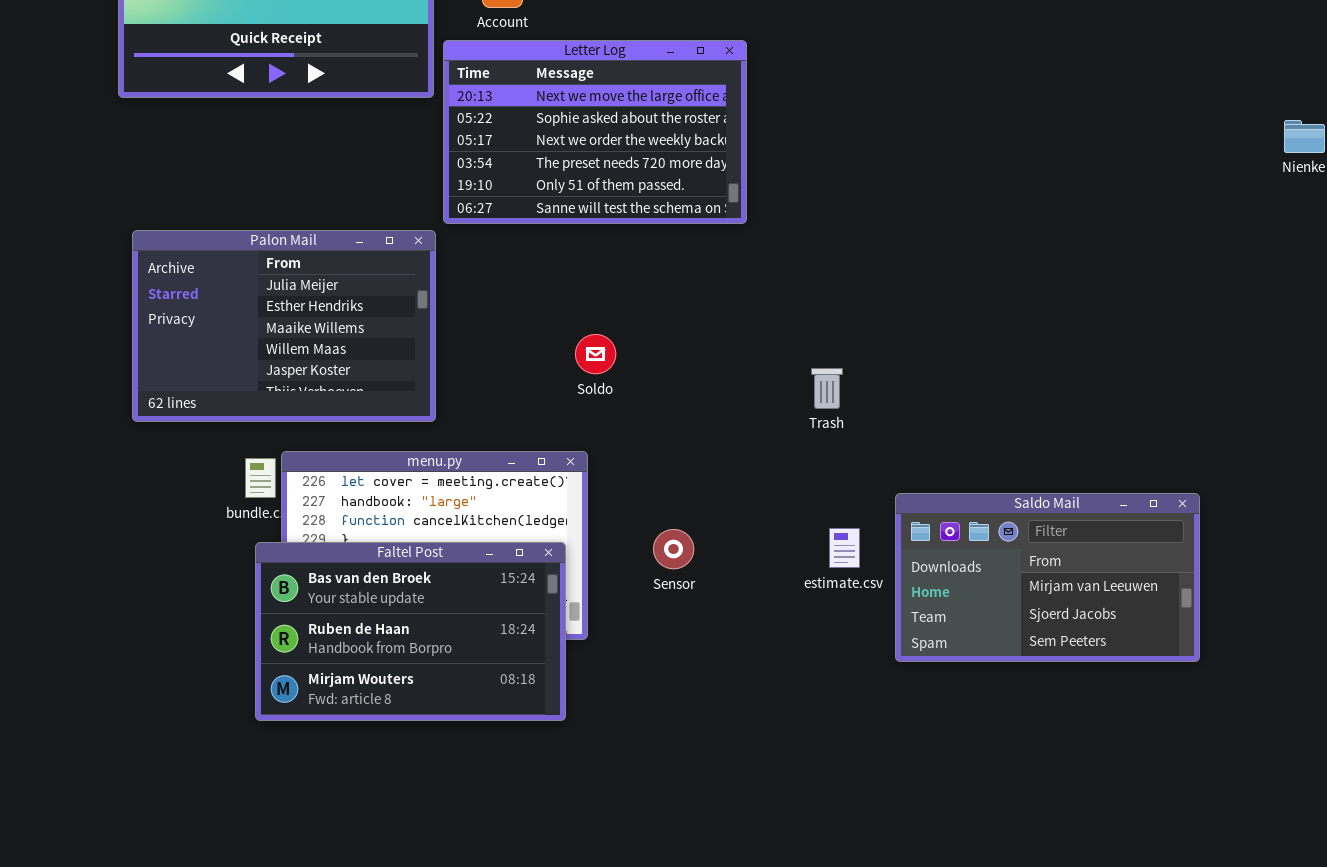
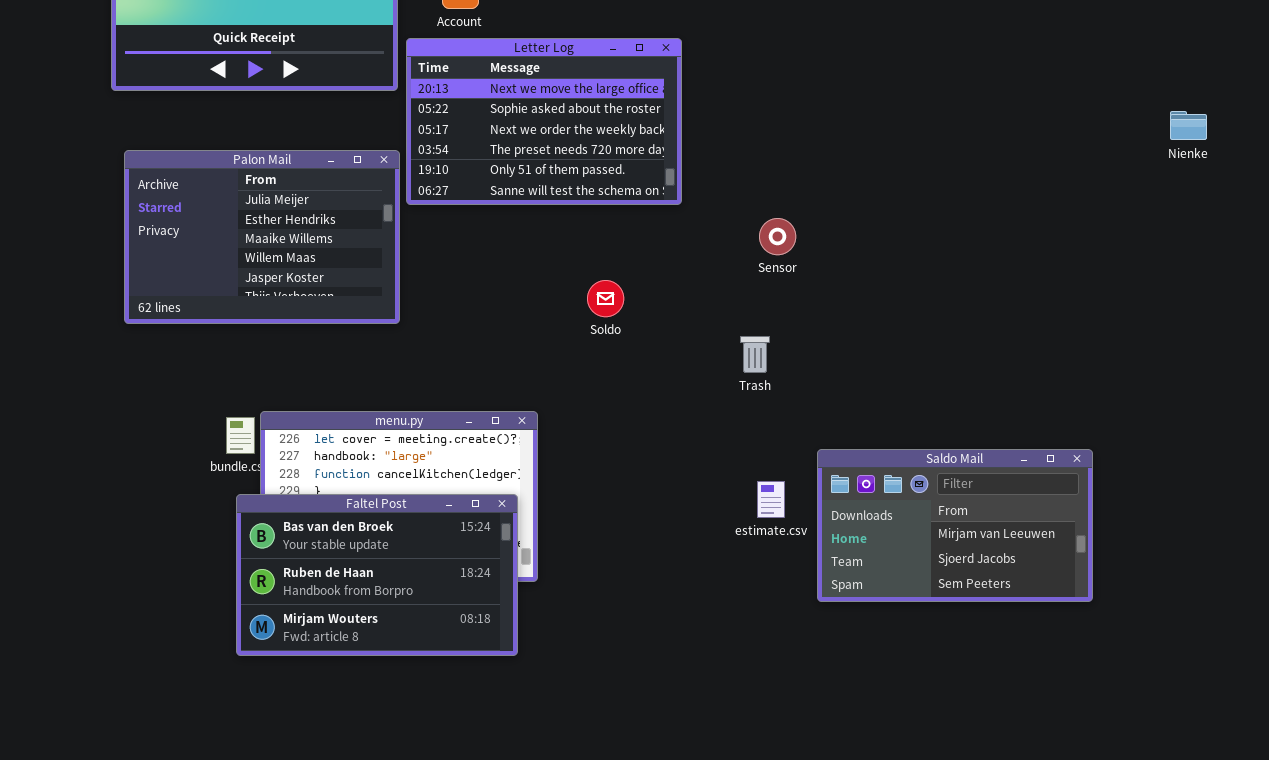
Palon Mail: [132,230,436,422] -> [124,150,400,324], moved
Soldo: [575,334,616,374] -> [587,280,624,317], moved
Sensor: [653,529,694,569] -> [759,218,796,255], moved

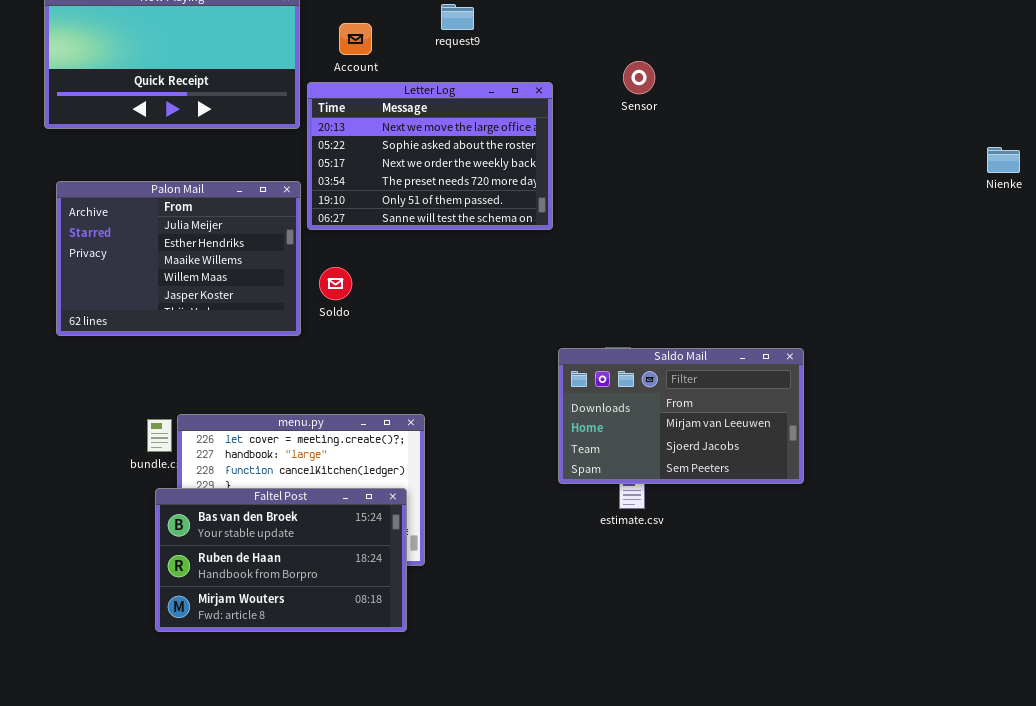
Sensor: [759,218,796,255] -> [623,61,655,94], moved
Soldo: [587,280,624,317] -> [319,267,352,300], moved
Saldo Mail: [817,449,1093,602] -> [558,348,804,484], moved

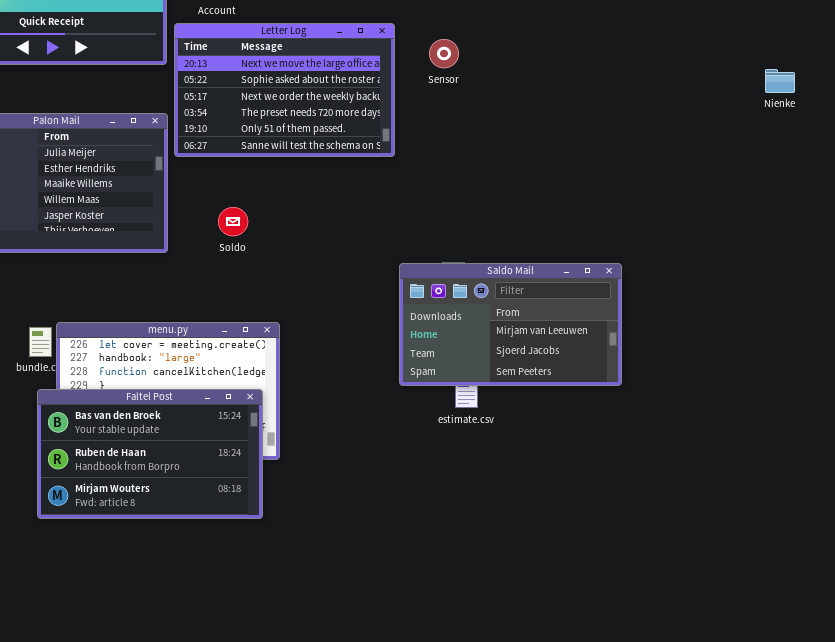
Sensor: [623,61,655,94] -> [429,39,459,68], moved
Nienke: [987,147,1020,173] -> [765,69,795,93], moved
Soldo: [319,267,352,300] -> [218,207,248,236], moved

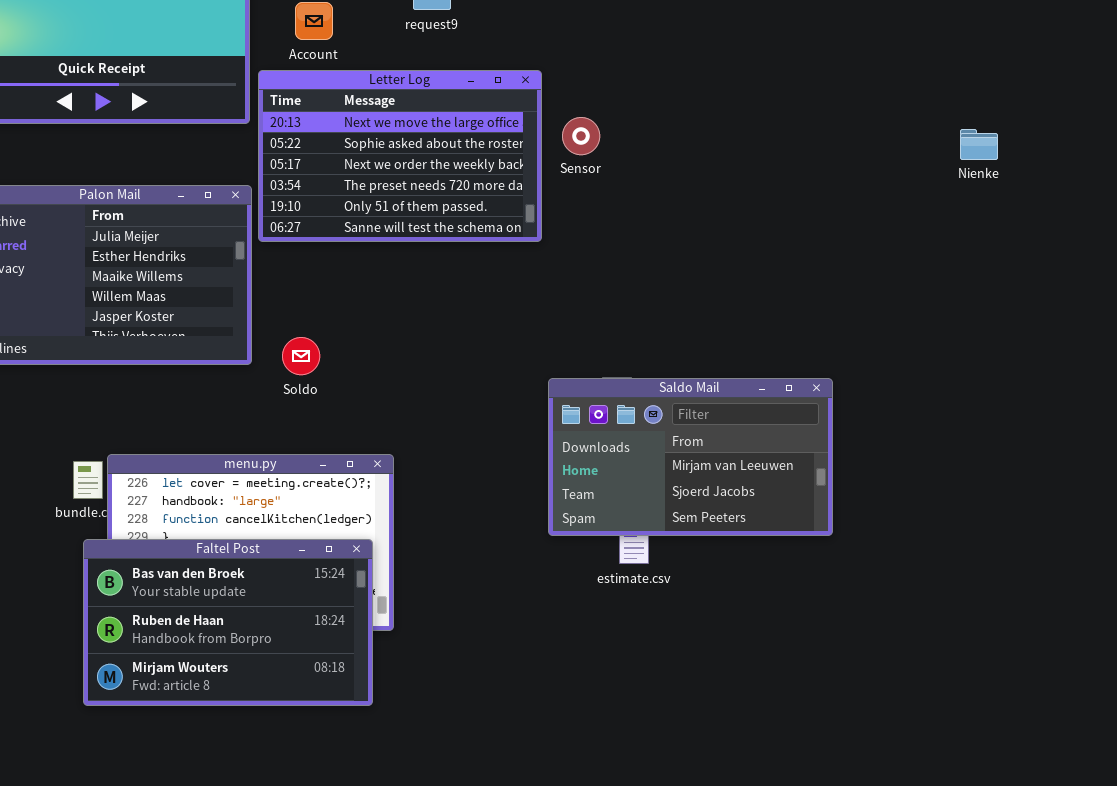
Sensor: [429,39,459,68] -> [562,117,600,155], moved
Nienke: [765,69,795,93] -> [960,129,998,160], moved
Soldo: [218,207,248,236] -> [282,337,320,375], moved

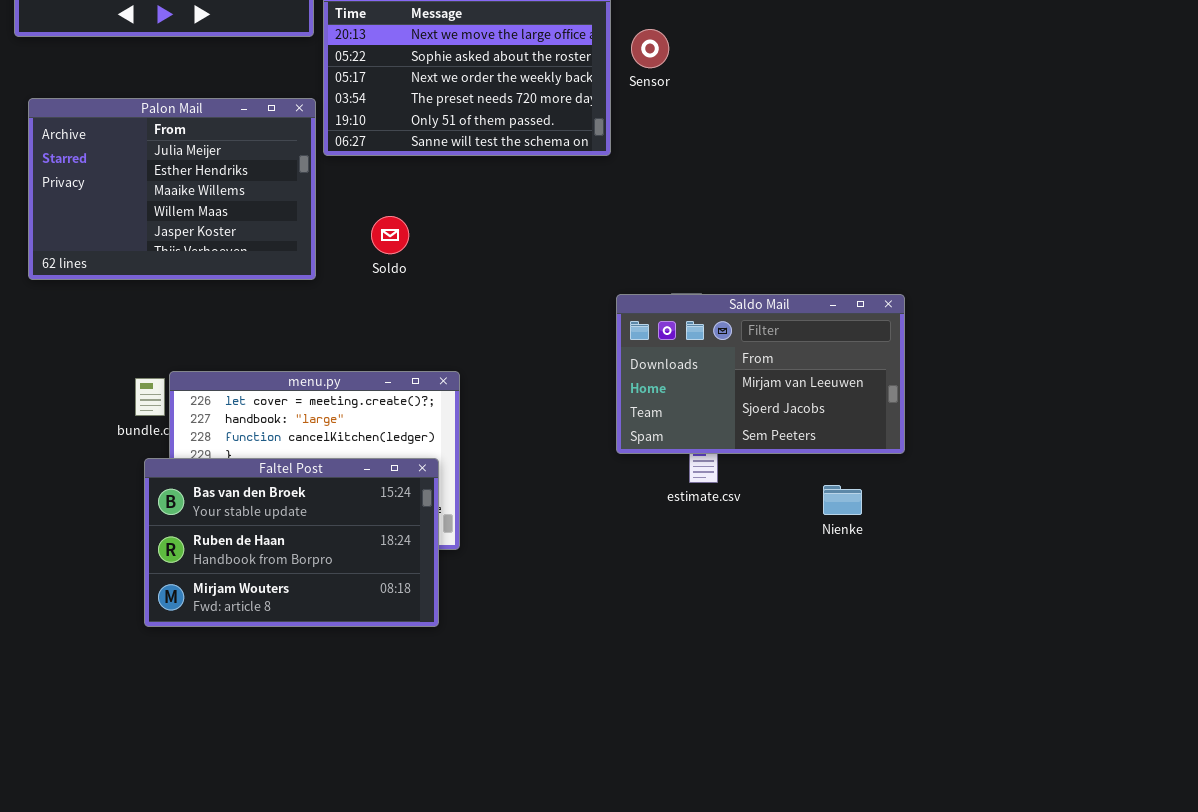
Nienke: [960,129,998,160] -> [823,485,862,515], moved
Soldo: [282,337,320,375] -> [371,216,409,254], moved

